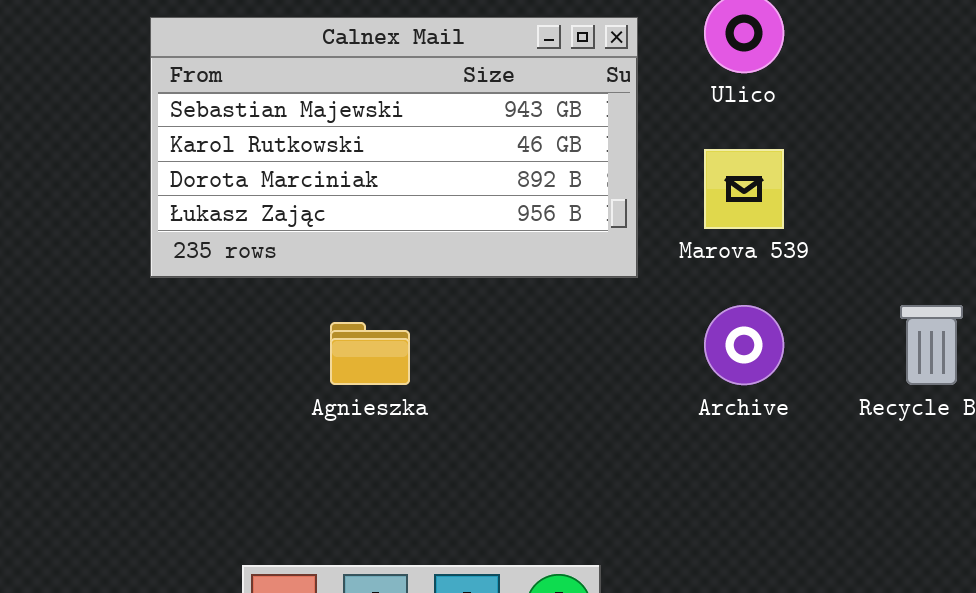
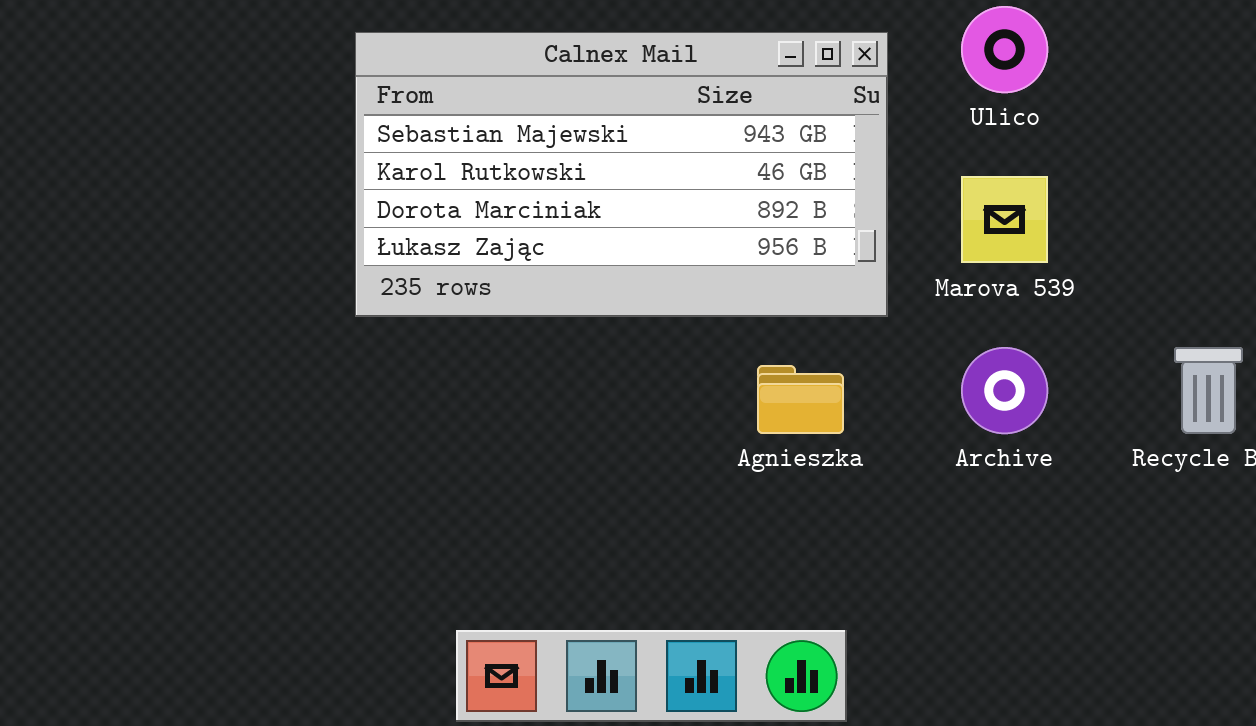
Agnieszka: [330,322,410,385] -> [757,365,844,434], moved

